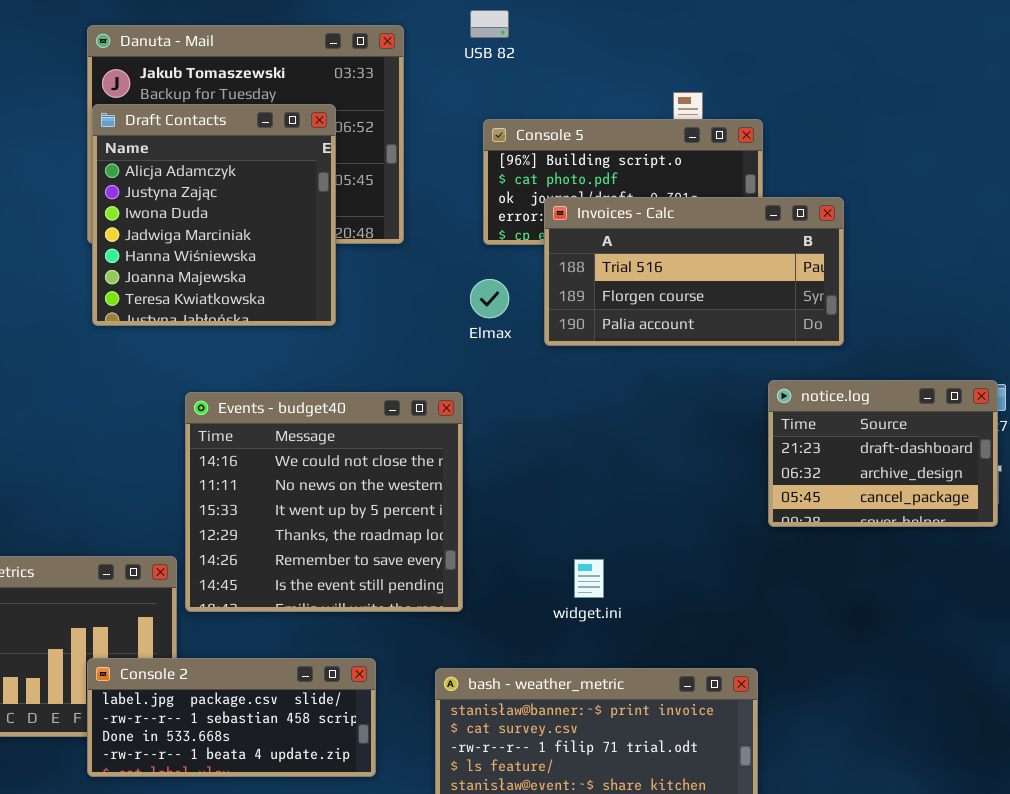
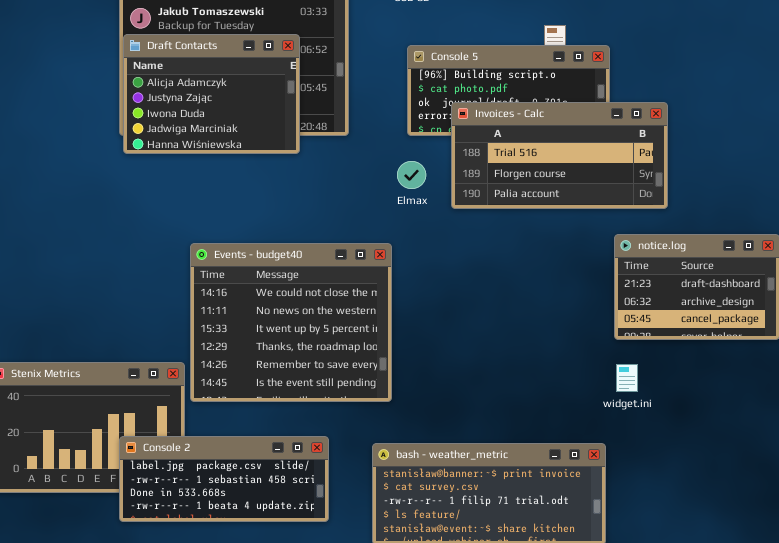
Draft Contacts: [92,104,336,326] -> [123,34,300,154], resized
widget.ini: [574,559,604,598] -> [616,364,638,392], moved

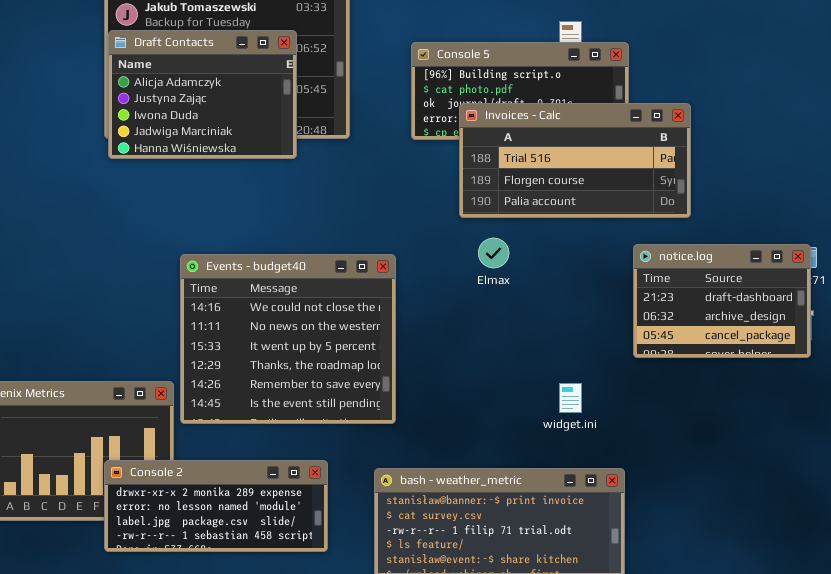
Elmax: [397,161,426,189] -> [478,238,509,268], moved
widget.ini: [616,364,638,392] -> [559,383,582,413], moved
Console 2: [119,436,329,522] -> [104,460,328,552], scrolled up 2 rows

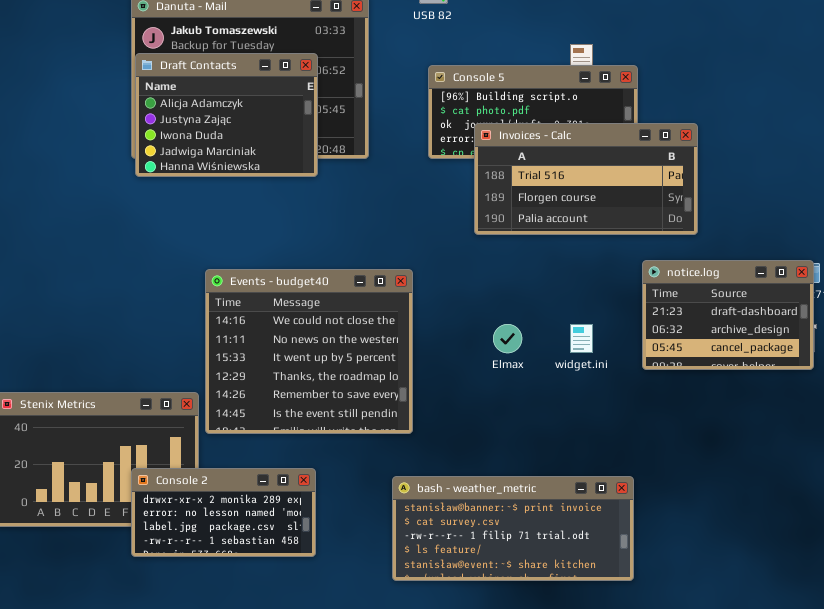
Elmax: [478,238,509,268] -> [493,324,522,353], moved
widget.ini: [559,383,582,413] -> [570,324,593,353], moved
Console 2: [104,460,328,552] -> [131,468,316,557], resized

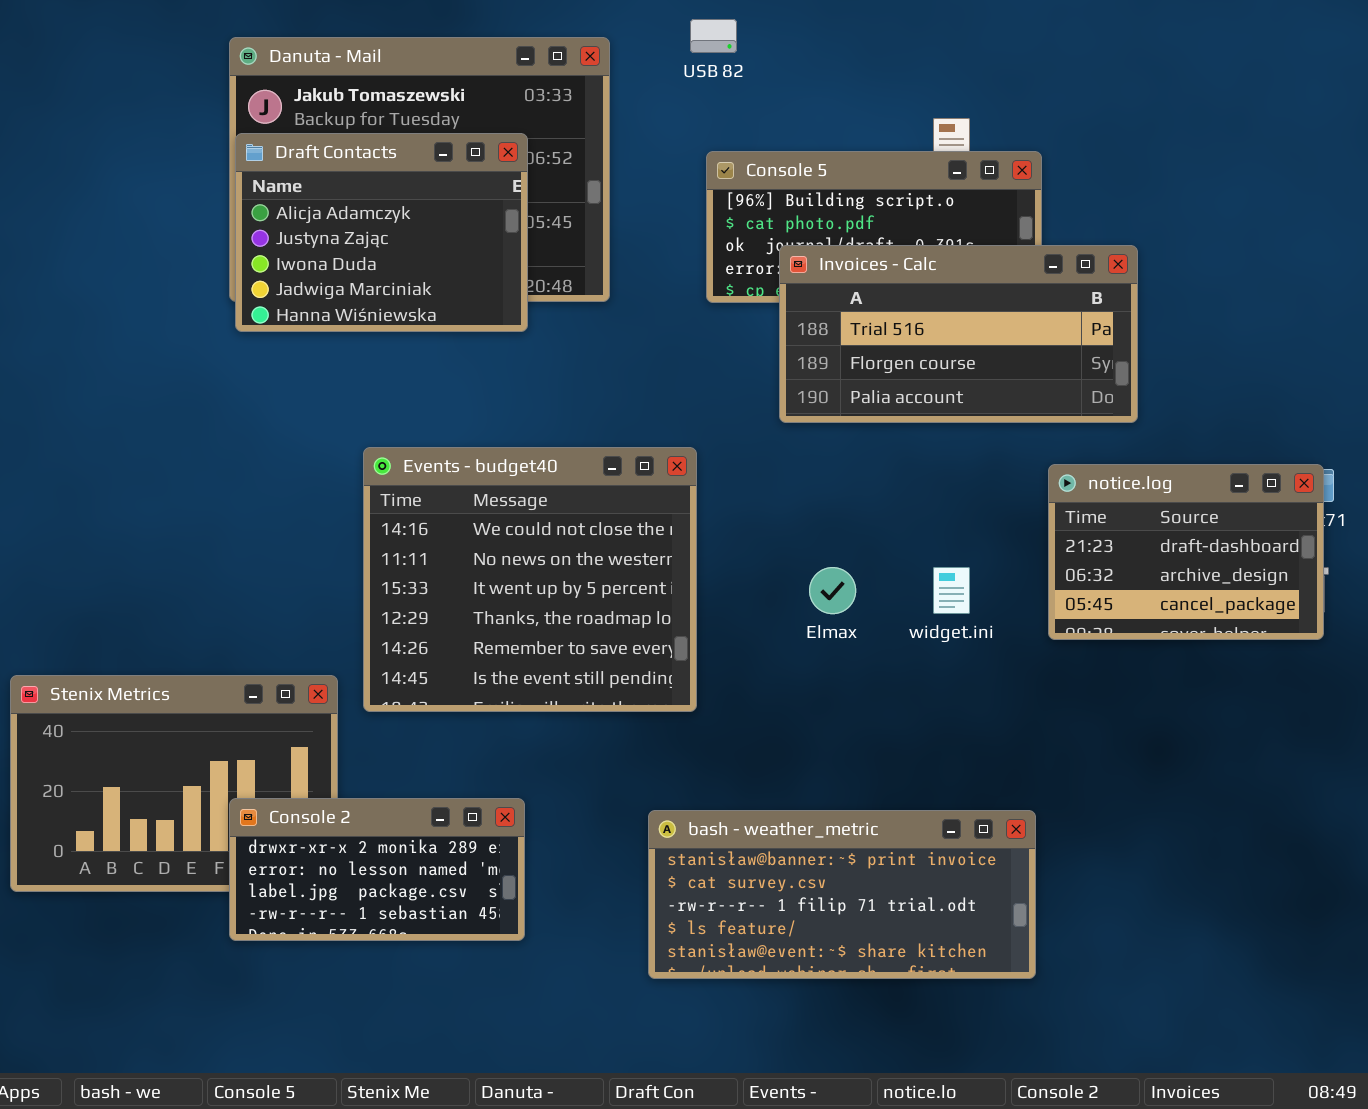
Events - budget40: [205,269,413,434] -> [363,447,697,712], moved

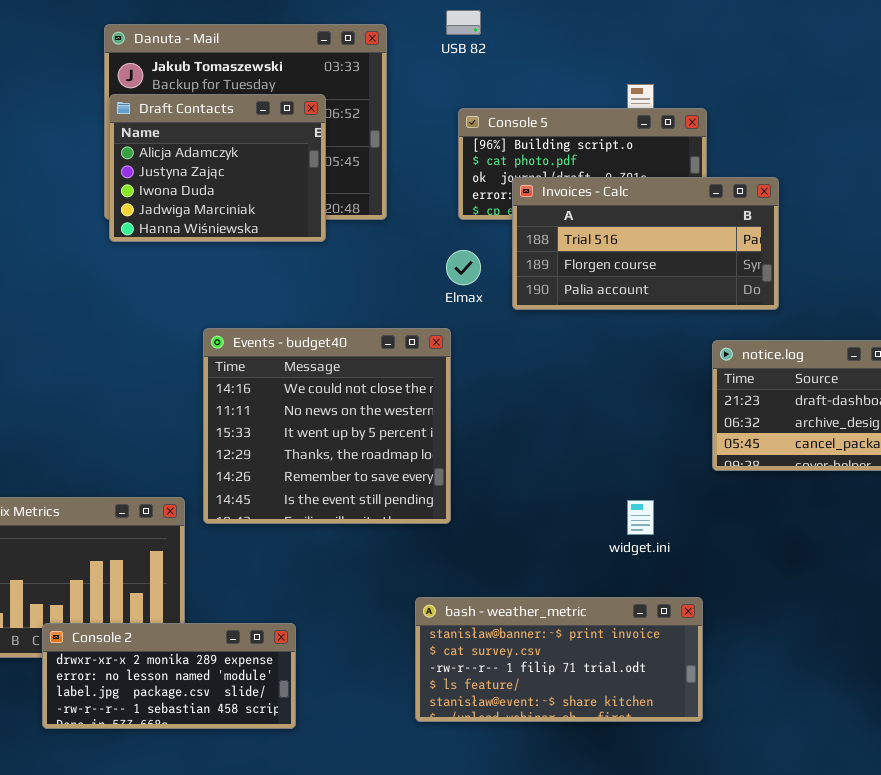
Elmax: [809,567,856,614] -> [446,250,481,285], moved
widget.ini: [933,567,970,614] -> [627,500,654,535], moved
Console 2: [229,798,525,941] -> [42,623,296,729], moved, resized

